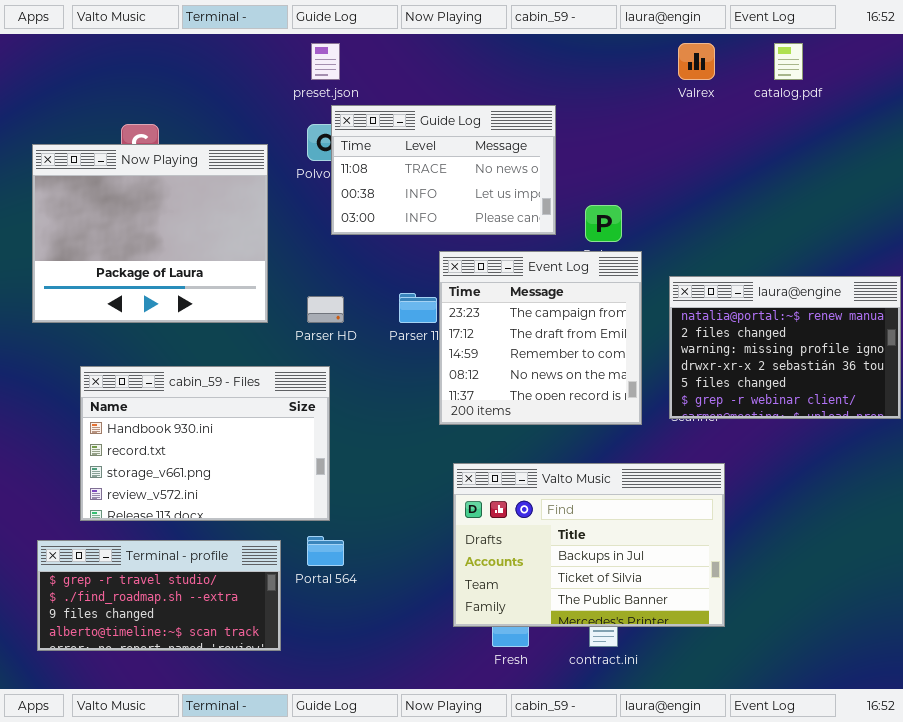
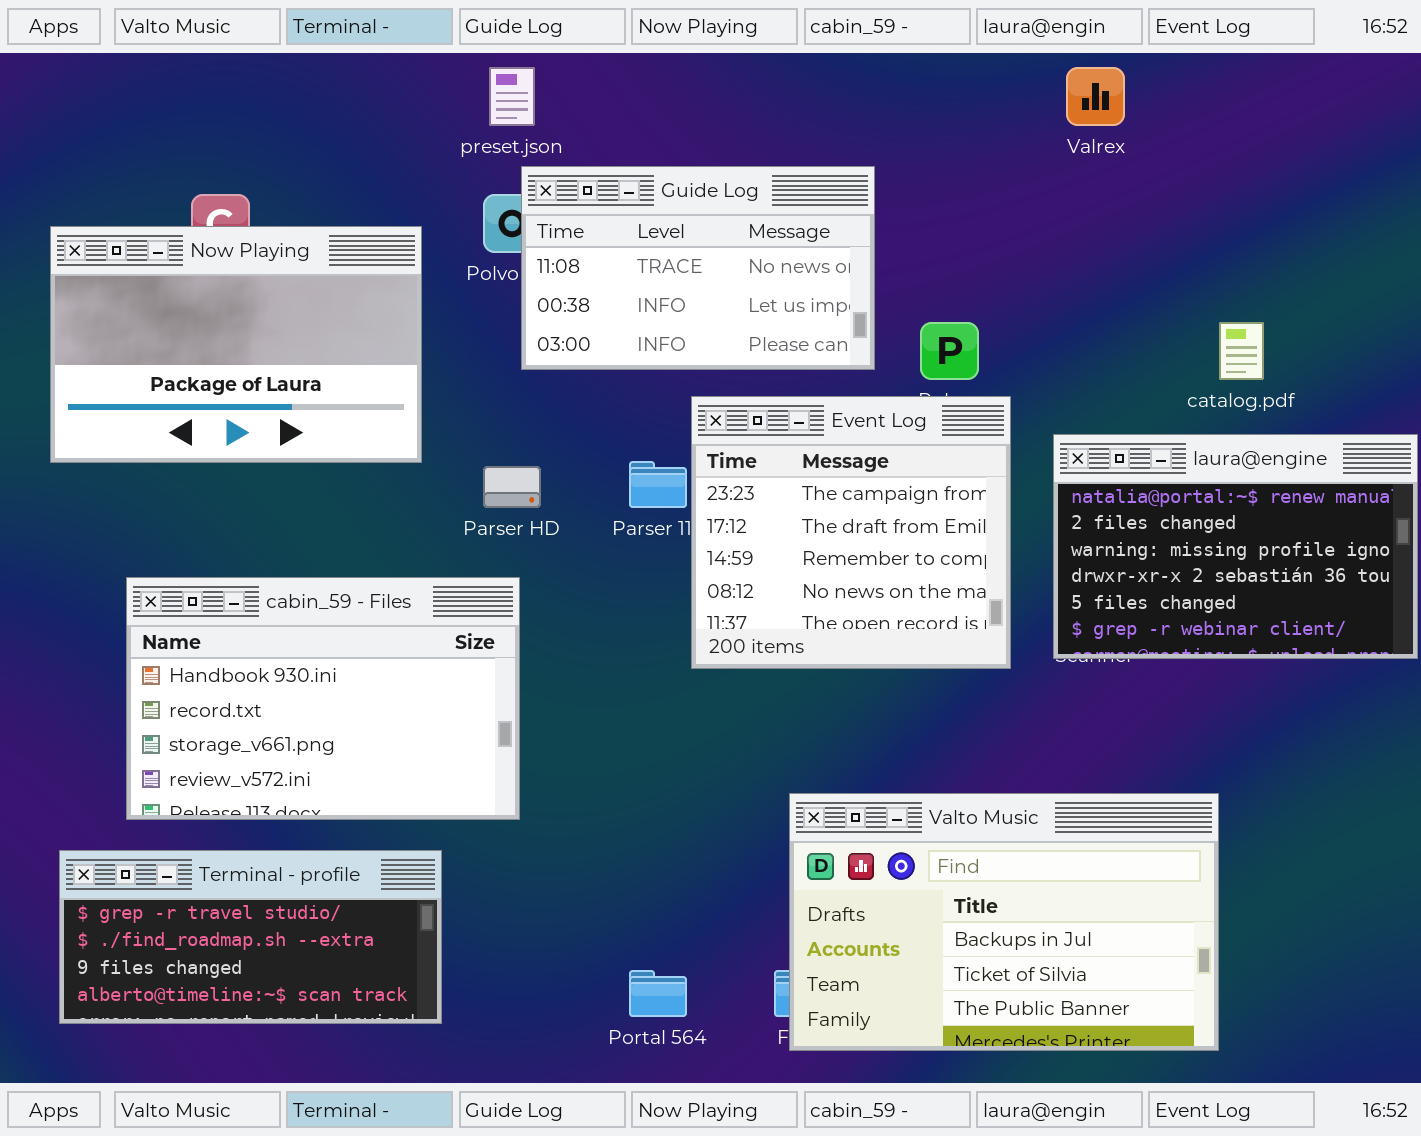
catalog.pdf: [774,43,803,80] -> [1219,322,1264,380], moved
Now Playing: [32,144,268,323] -> [50,226,422,463], resized
Valto Music: [453,463,725,627] -> [789,793,1219,1051], moved
Portal 564: [307,536,344,566] -> [629,970,687,1017], moved

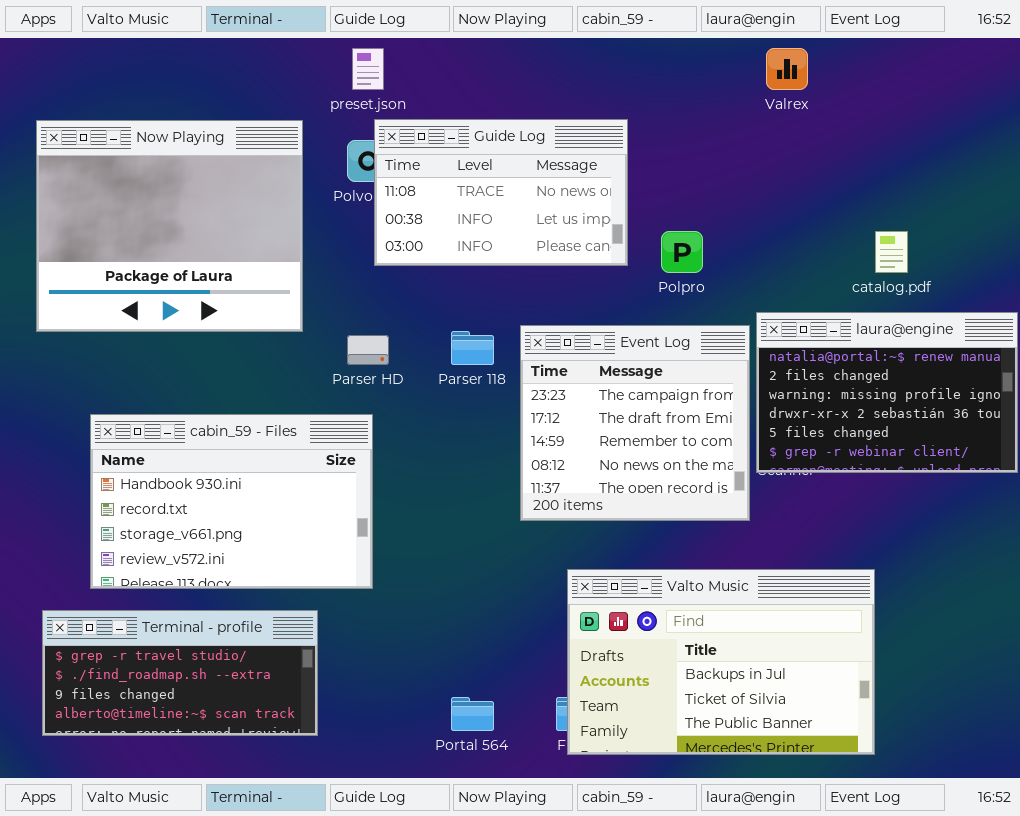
Now Playing: [50,226,422,463] -> [36,120,303,332], resized
Event Log: [691,396,1011,669] -> [520,325,750,521], moved

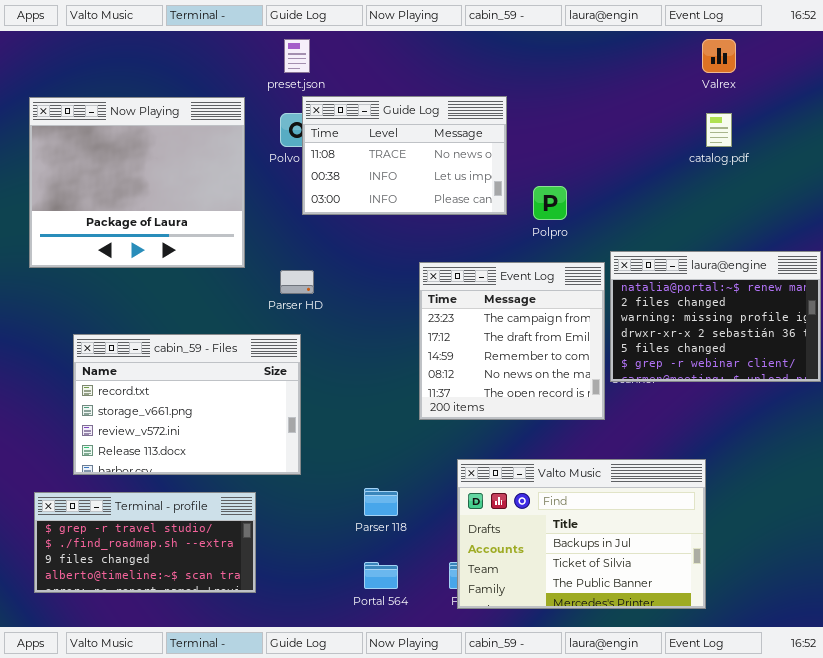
Valrex: [766,48,808,90] -> [702,39,736,73], moved
catalog.pdf: [875,231,908,273] -> [706,113,732,147], moved
Parser 118: [451,331,494,365] -> [364,488,398,516], moved
cabin_59 - Files: [90,414,373,589] -> [73,334,301,475], scrolled down 1 row

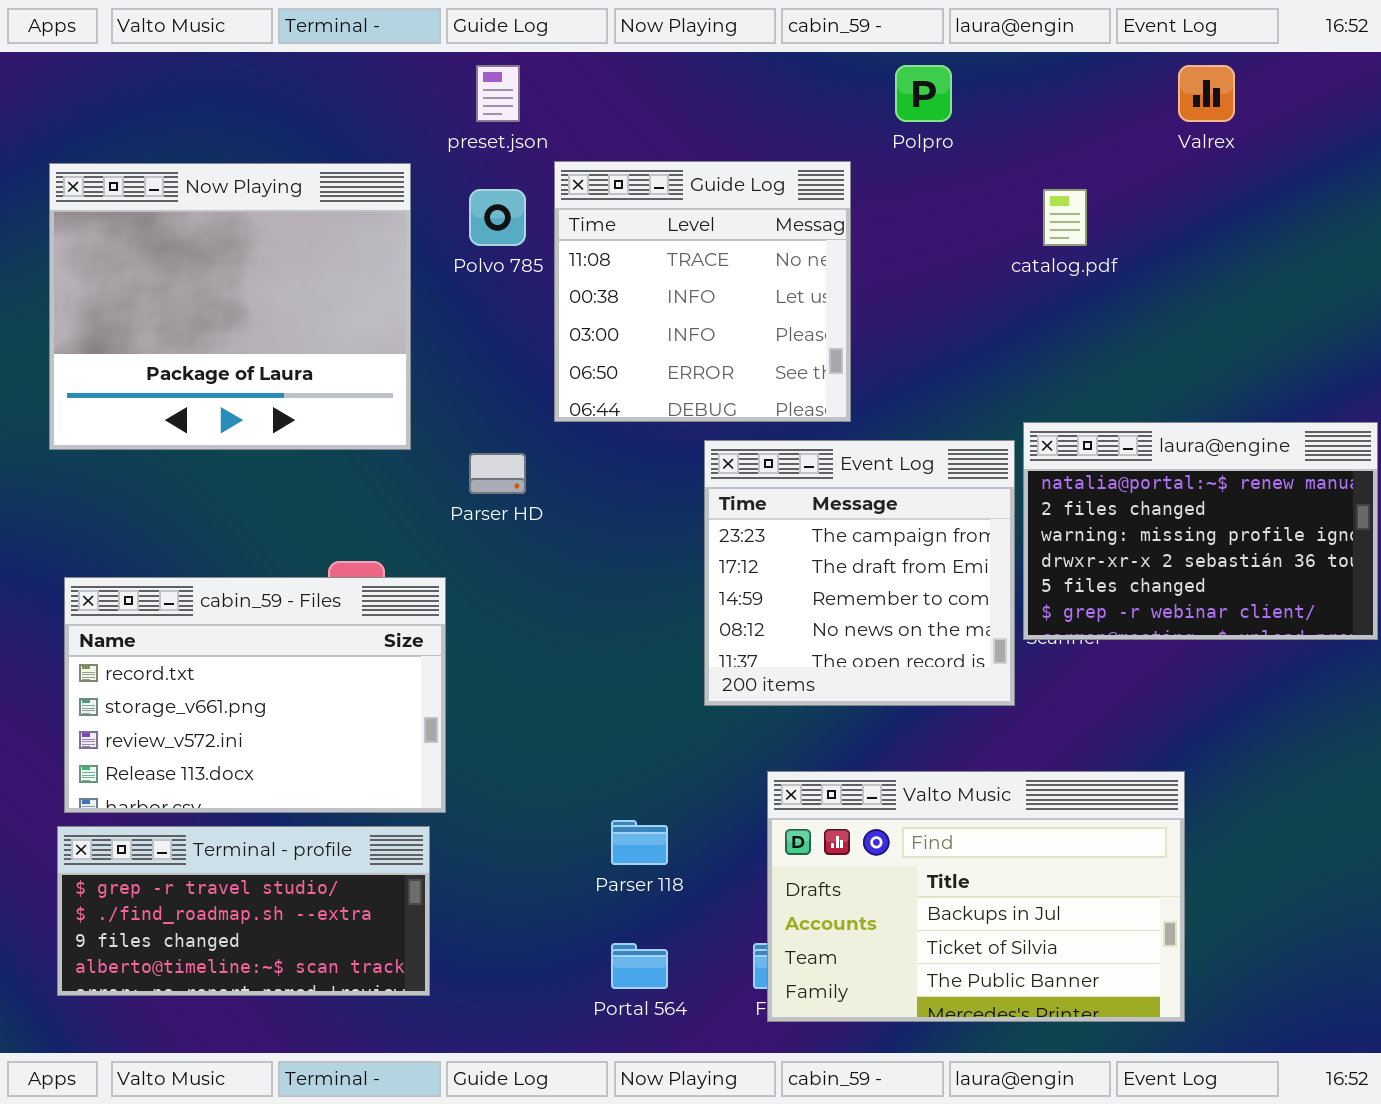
Guide Log: [302,96,507,215] -> [554,161,851,422], resized
catalog.pdf: [706,113,732,147] -> [1043,189,1087,246], moved
Polpro: [533,186,567,220] -> [895,65,952,122], moved
cabin_59 - Files: [73,334,301,475] -> [64,577,446,813], moved

